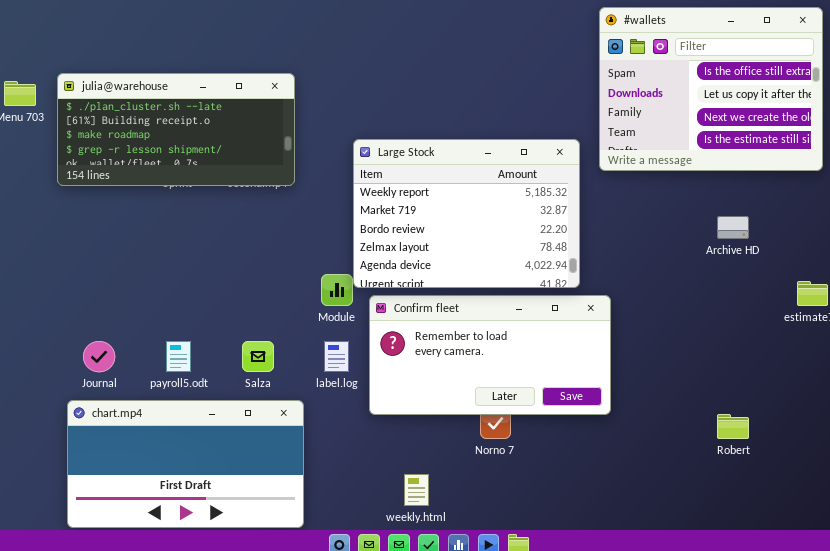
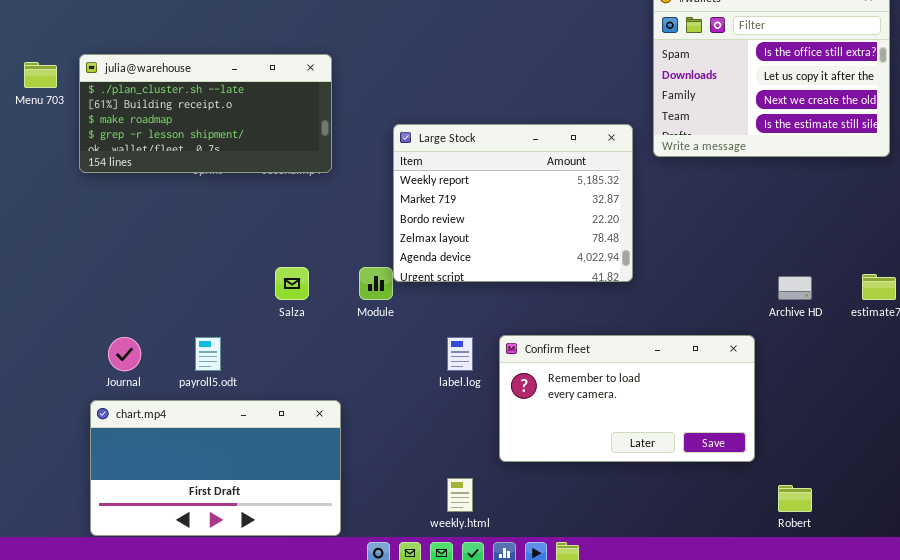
Archive HD: [717,216,749,239] -> [778,276,812,300], moved
Confirm fleet: [369,295,611,415] -> [499,335,755,462], moved
Salza: [242,341,274,372] -> [275,267,309,300], moved
label.log: [324,341,349,372] -> [447,337,473,371], moved
Robert: [717,414,749,439] -> [778,485,812,512], moved

